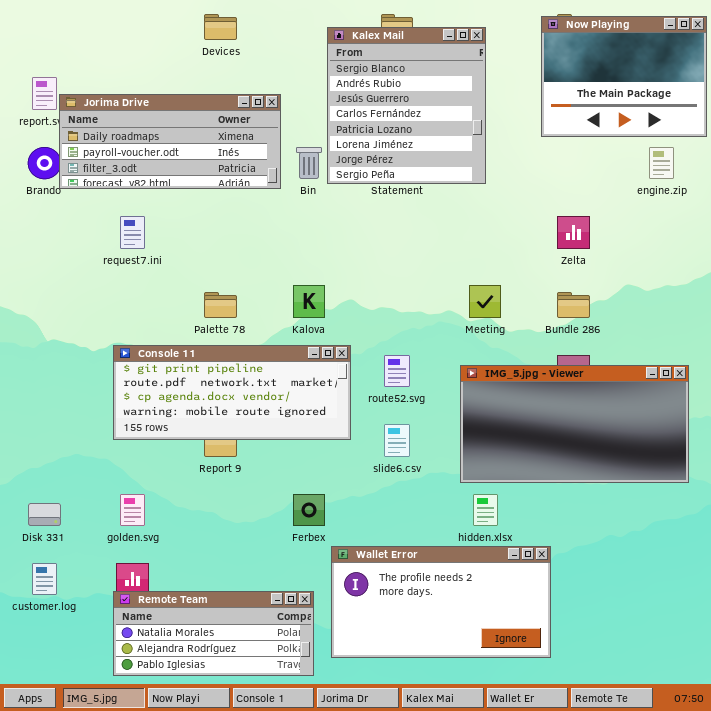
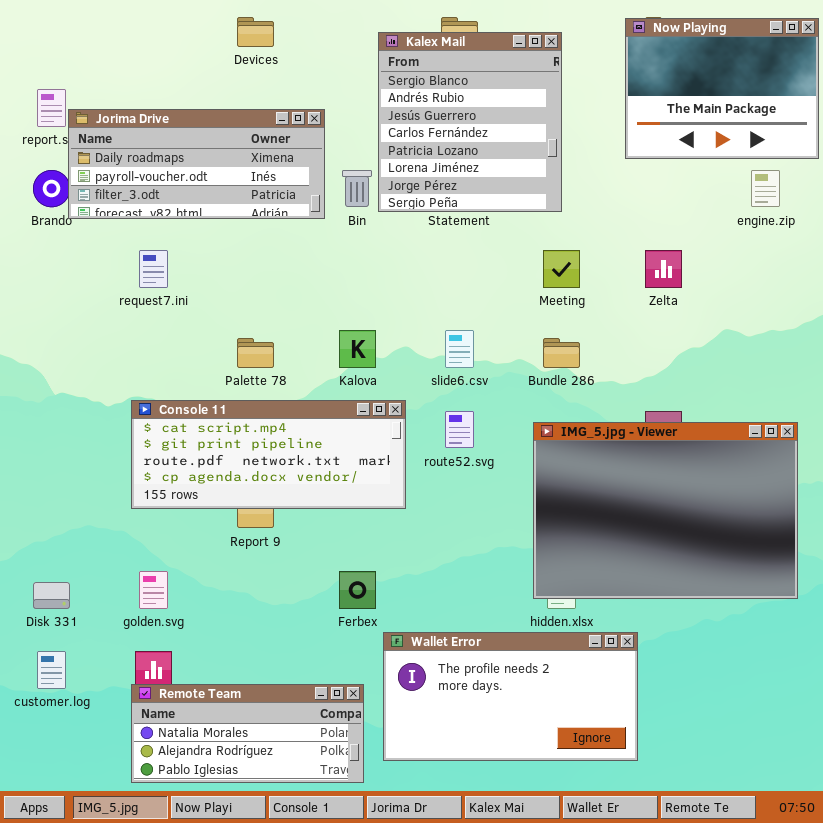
Meeting: [469,285,501,318] -> [543,250,580,288], moved
Bundle 286: [557,292,590,318] -> [543,338,580,368], moved
Console 11: [113,345,351,440] -> [131,400,406,509], scrolled up 1 row
IMG_5.jpg - Viewer: [460,365,689,483] -> [533,422,798,599], resized
slide6.csv: [384,424,410,457] -> [445,330,474,368], moved

